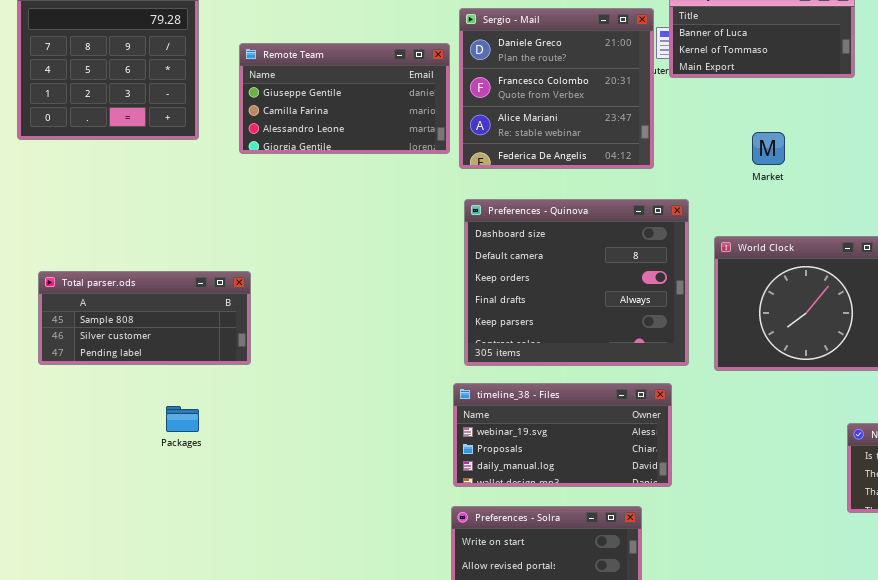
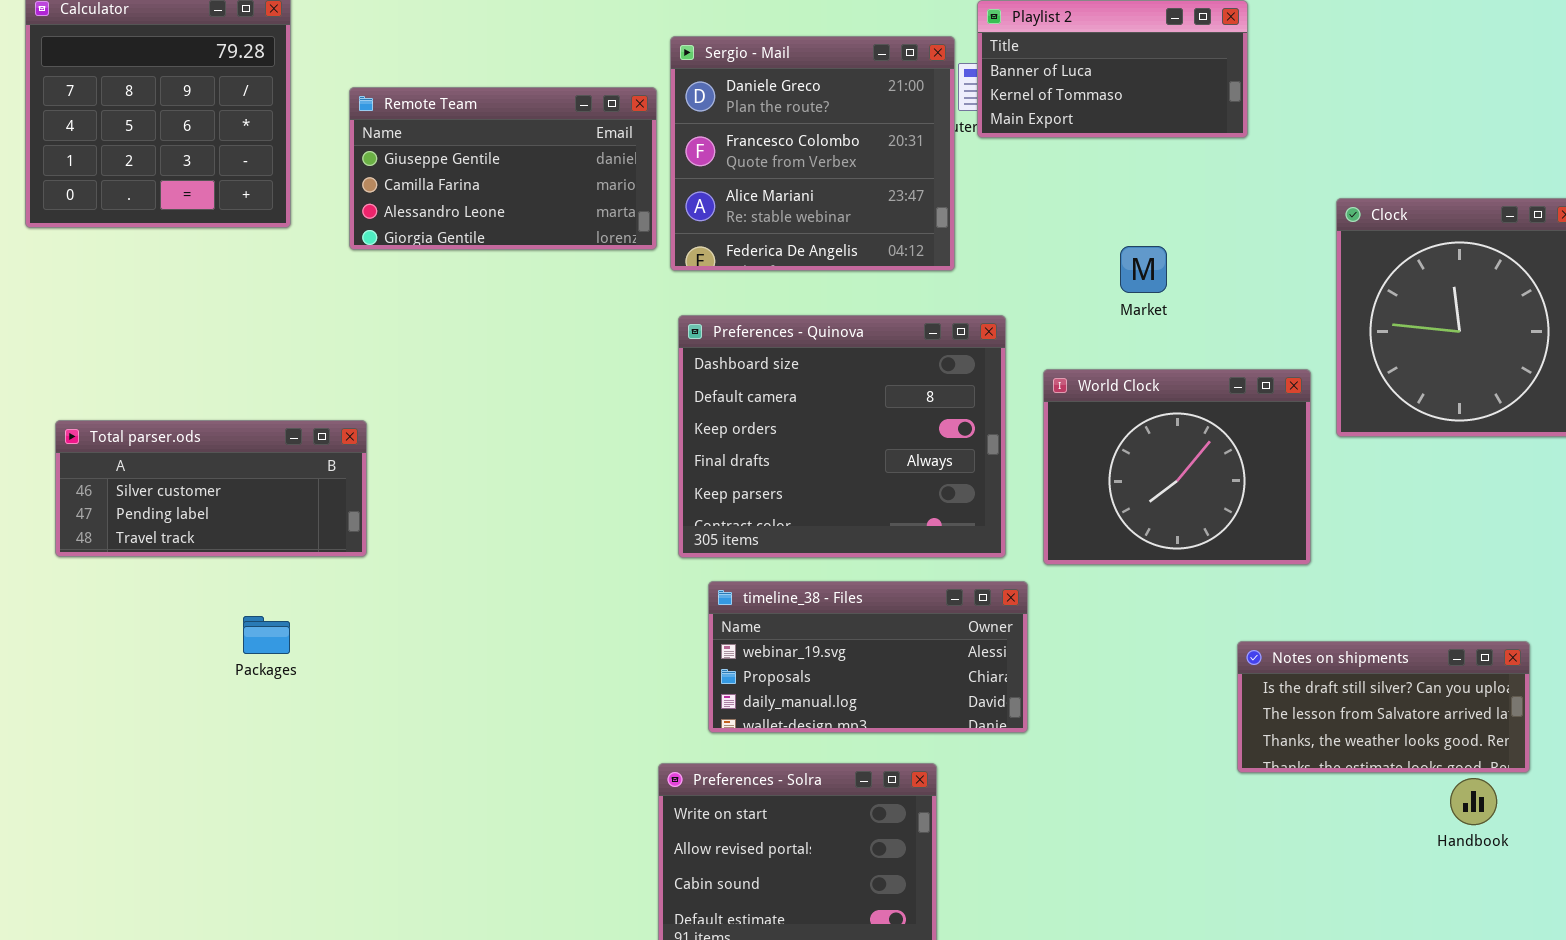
Market: [752,132,785,165] -> [1120,246,1167,293], moved
Total parser.ods: [38,271,251,365] -> [55,420,367,557], scrolled down 1 row
timeline_38 - Files: [453,383,672,487] -> [708,581,1028,733], moved

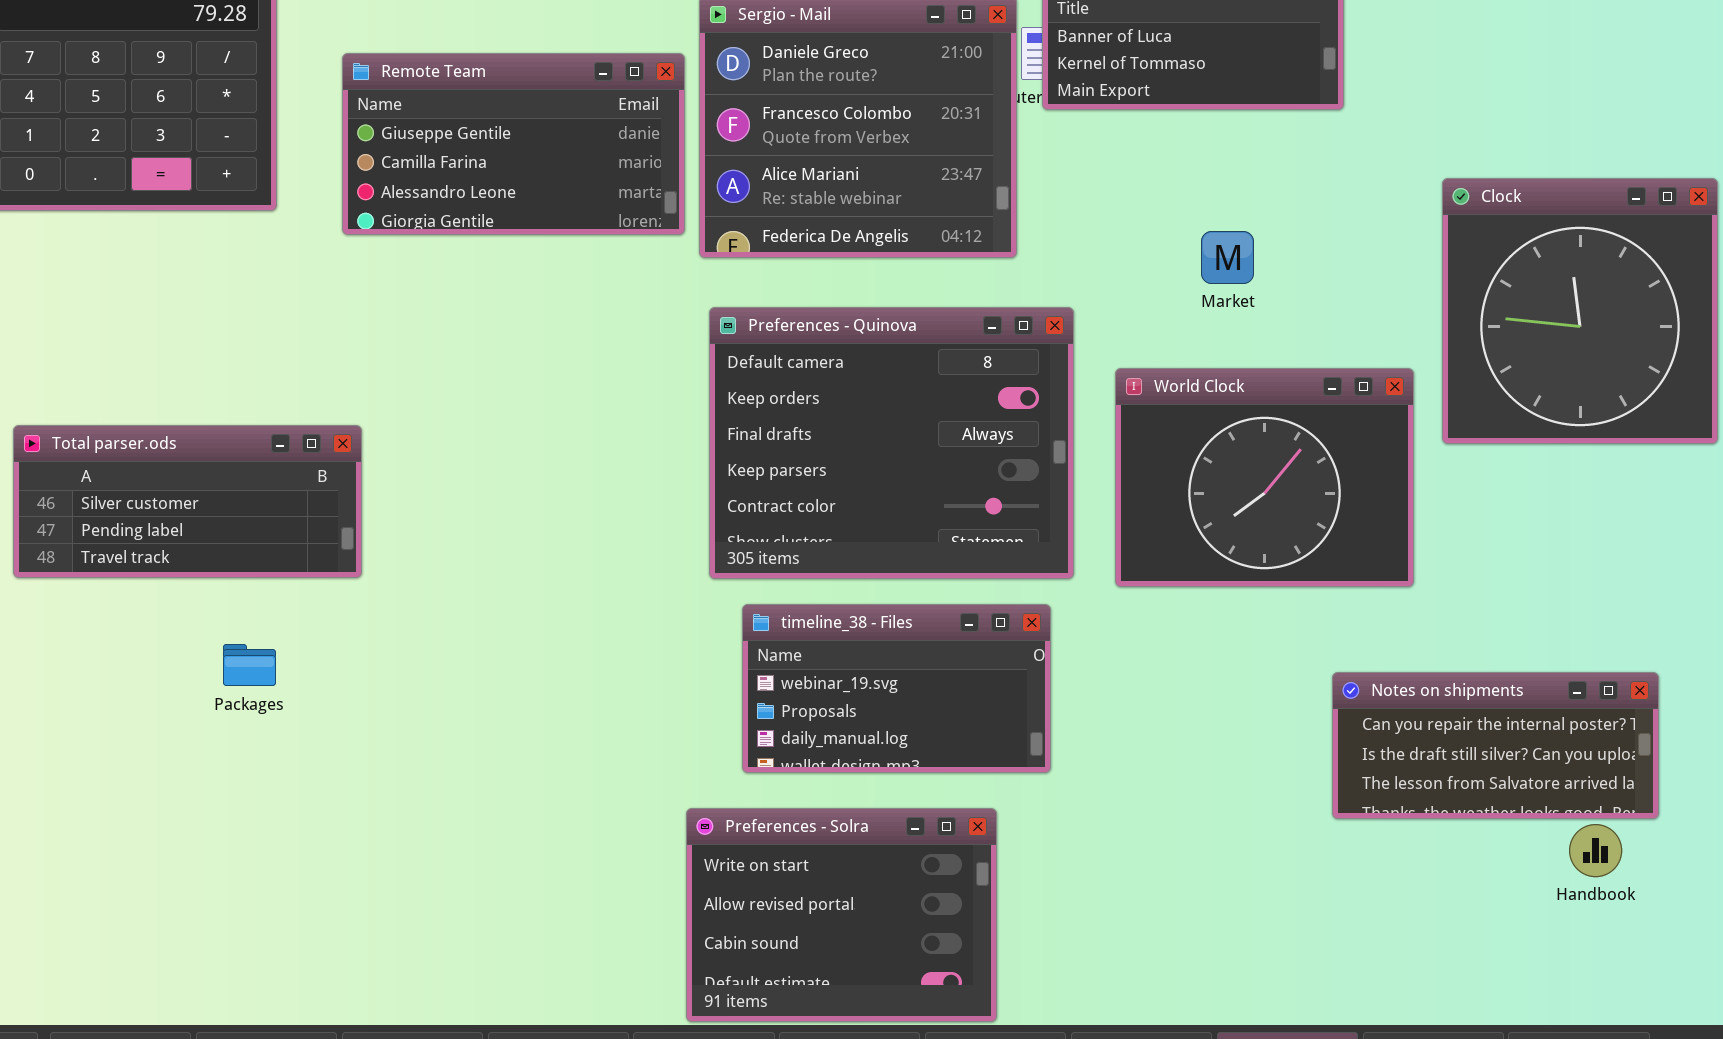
Preferences - Quinova: [678,315,1006,558] -> [709,307,1074,579], scrolled down 1 row
timeline_38 - Files: [708,581,1028,733] -> [742,604,1051,773], resized
Notes on shipments: [1237,641,1530,773] -> [1332,672,1659,819], scrolled up 1 row

